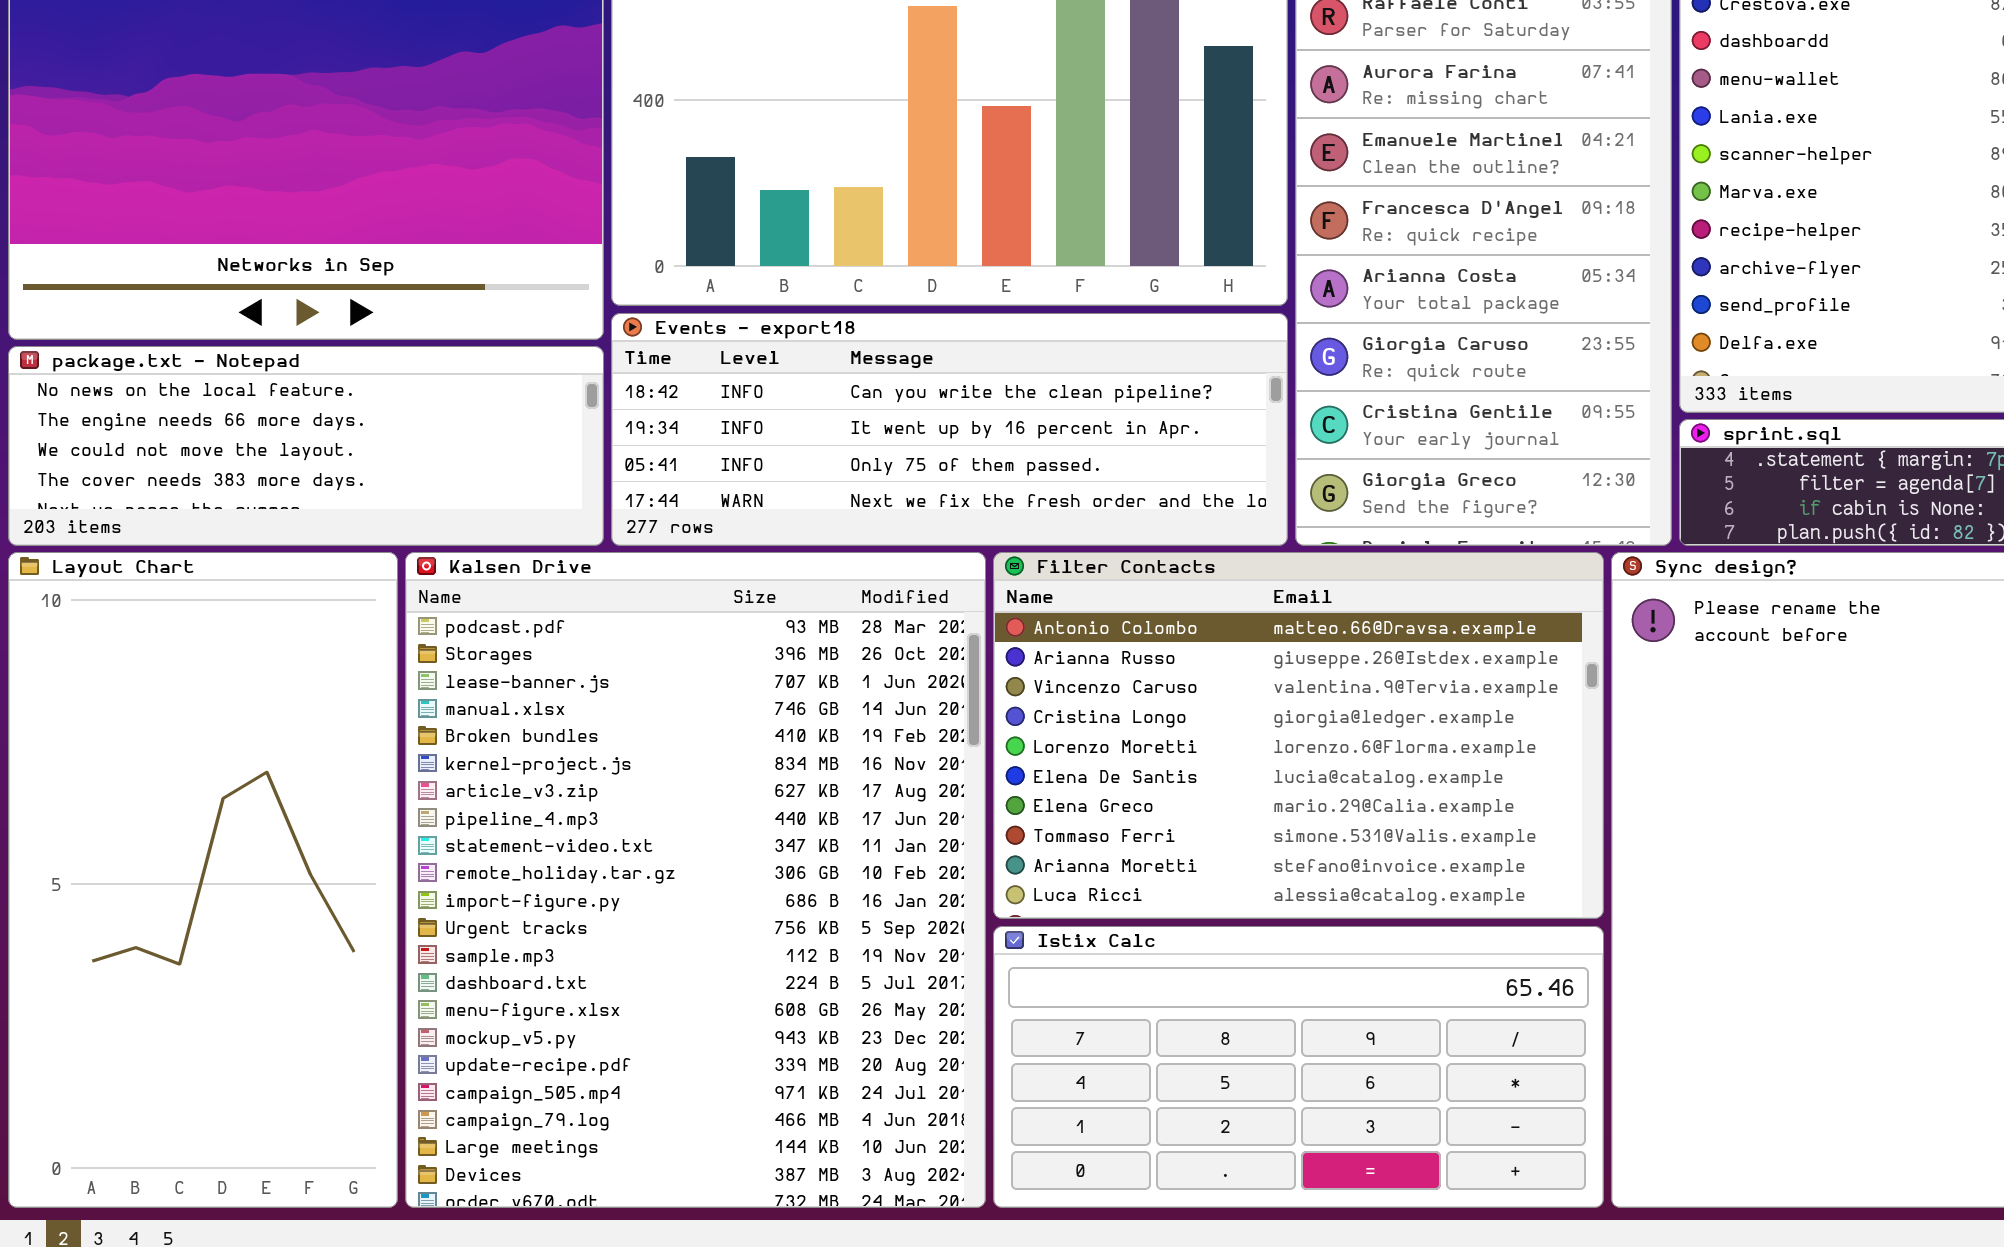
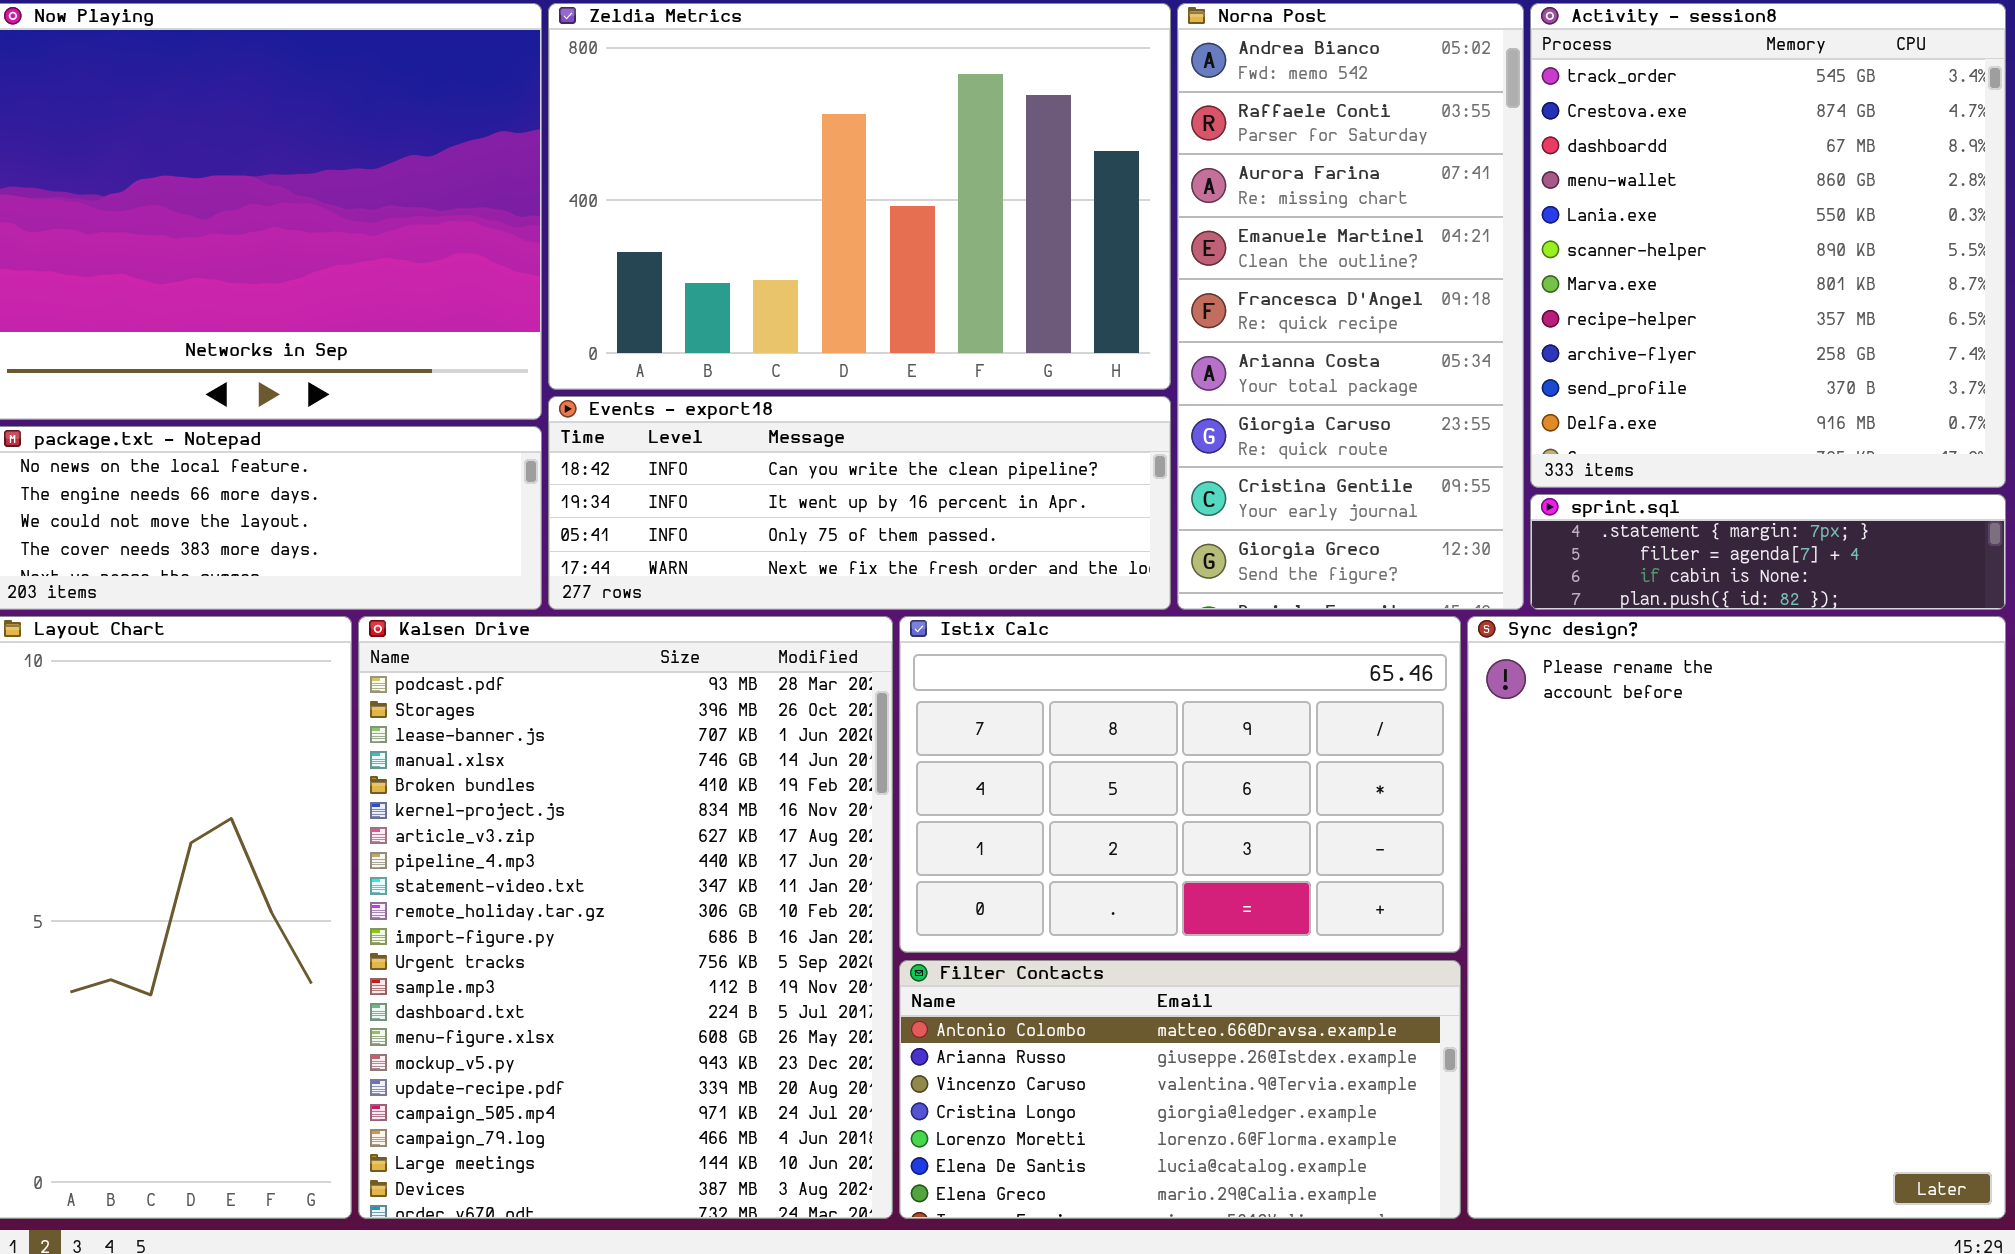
Filter Contacts: [993,552,1604,919] -> [899,960,1461,1219], moved, resized
Istix Calc: [993,926,1604,1208] -> [899,616,1461,953], moved, resized

